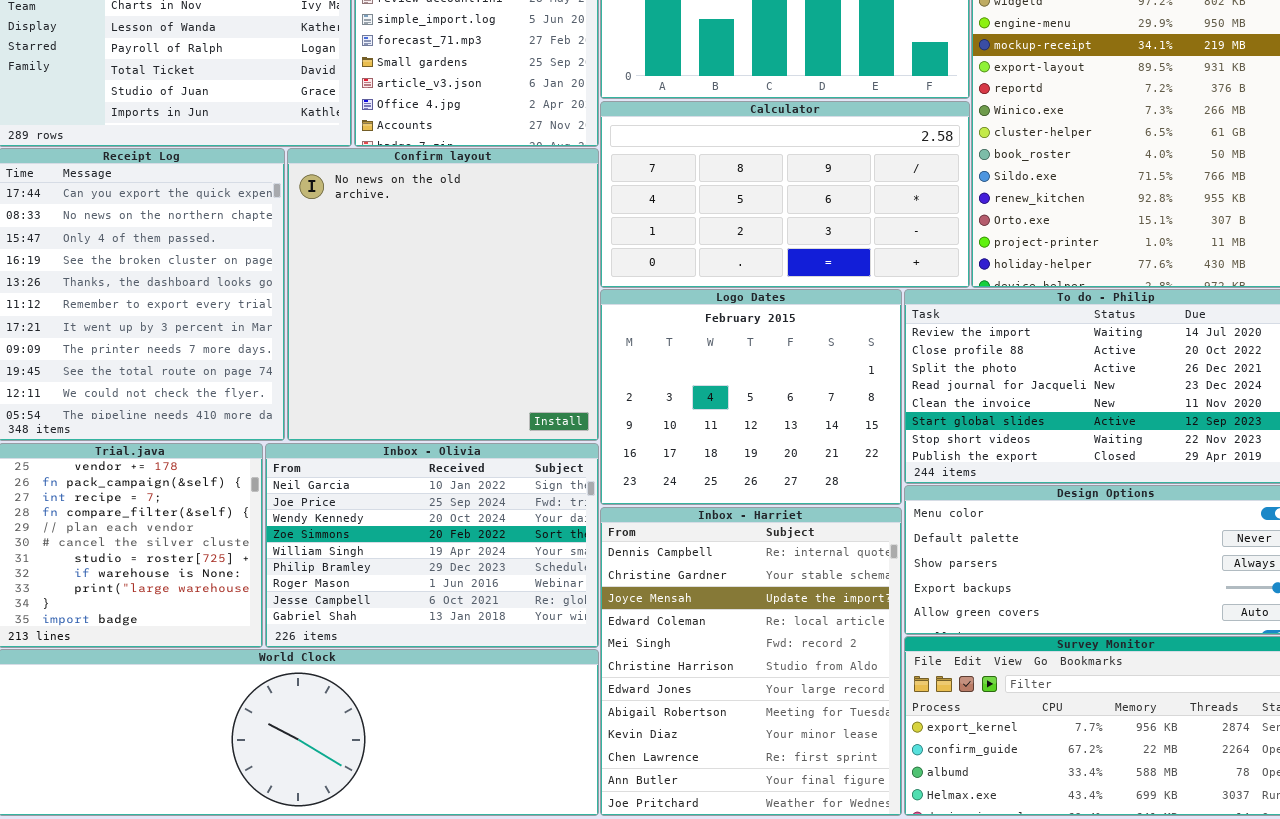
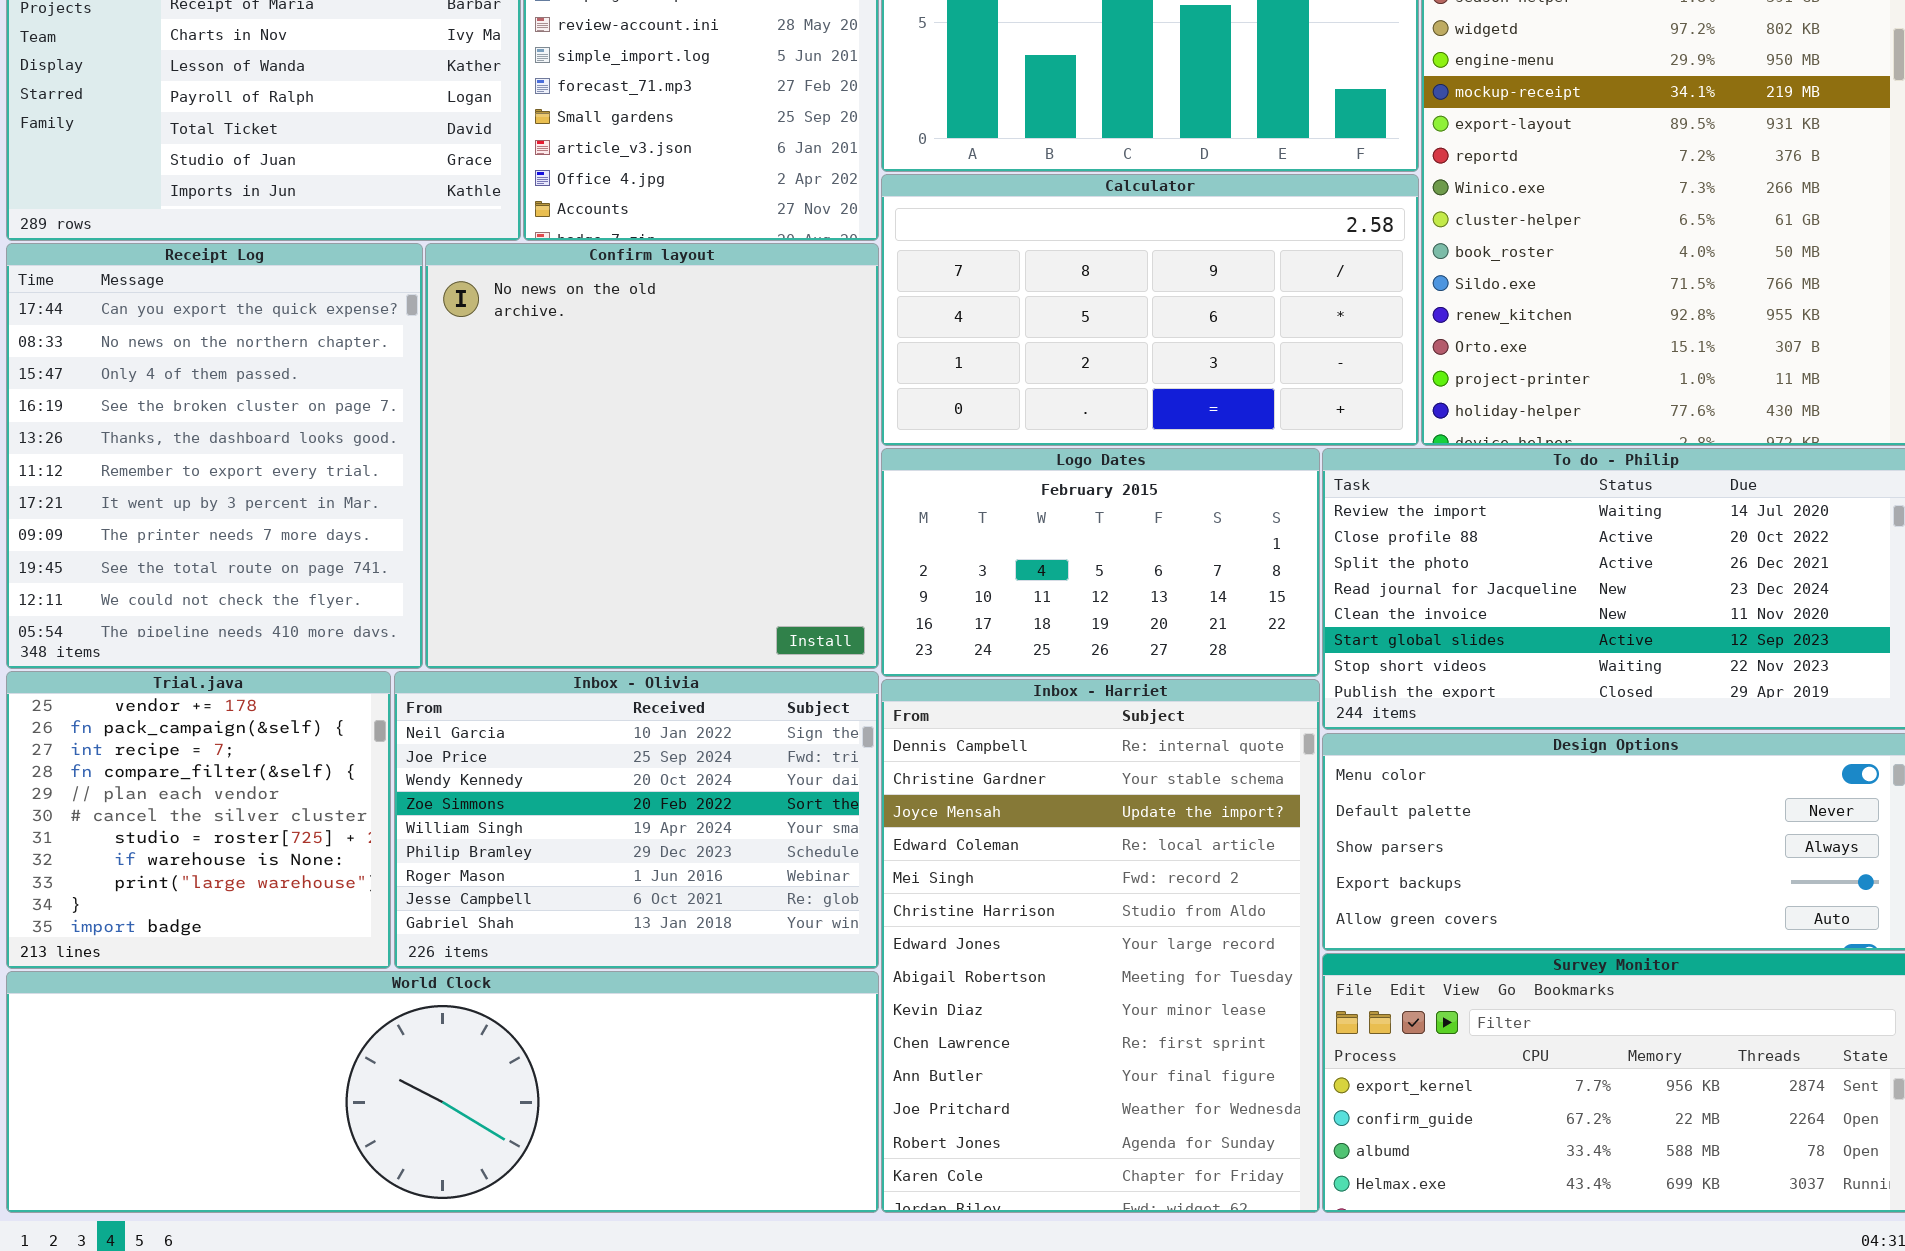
Logo Dates: [600,289,902,505] -> [881,448,1320,677], resized
Inbox - Harriet: [600,507,902,816] -> [881,679,1320,1213], resized

